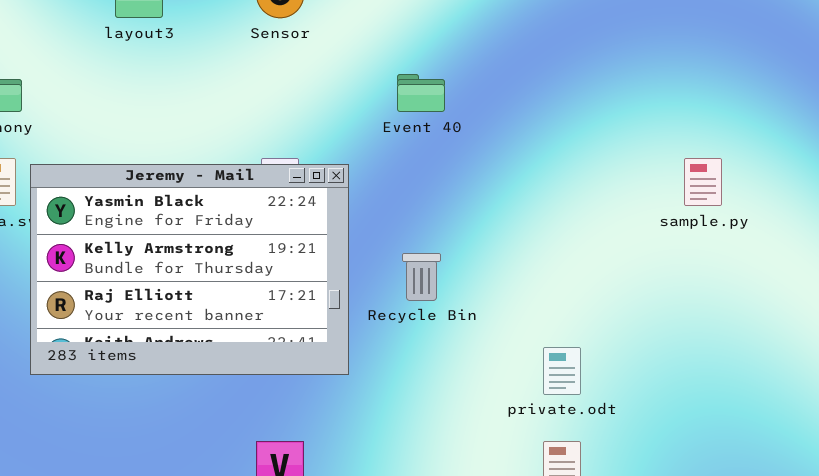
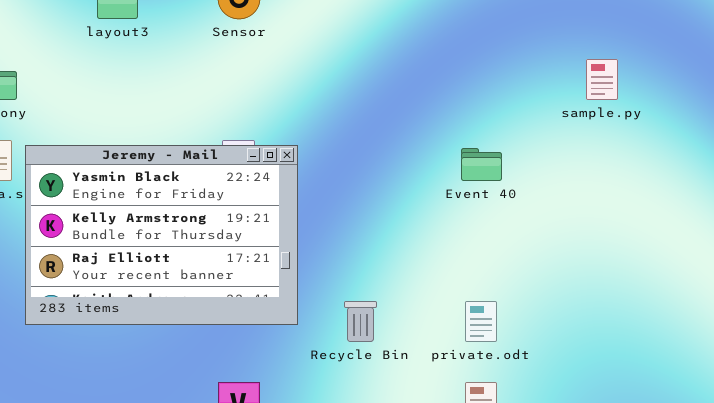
Event 40: [397,74,445,112] -> [461,148,502,181], moved
sample.py: [684,158,722,206] -> [586,59,618,100], moved
Recycle Bin: [402,253,441,301] -> [344,301,377,342], moved

